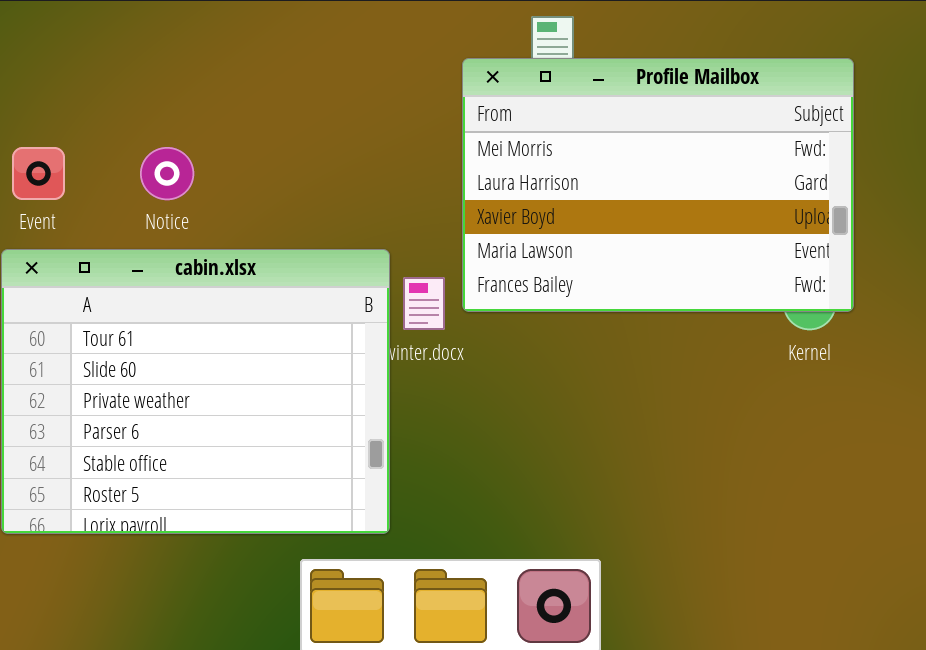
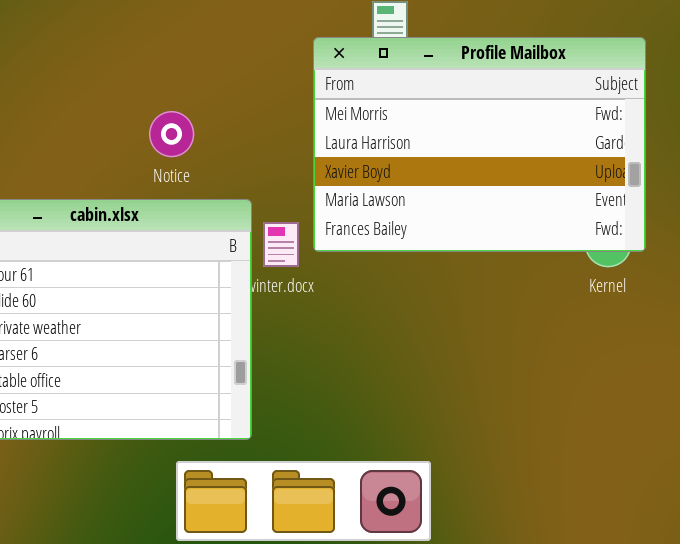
Notice: [140,147,194,200] -> [149,111,194,157], moved

